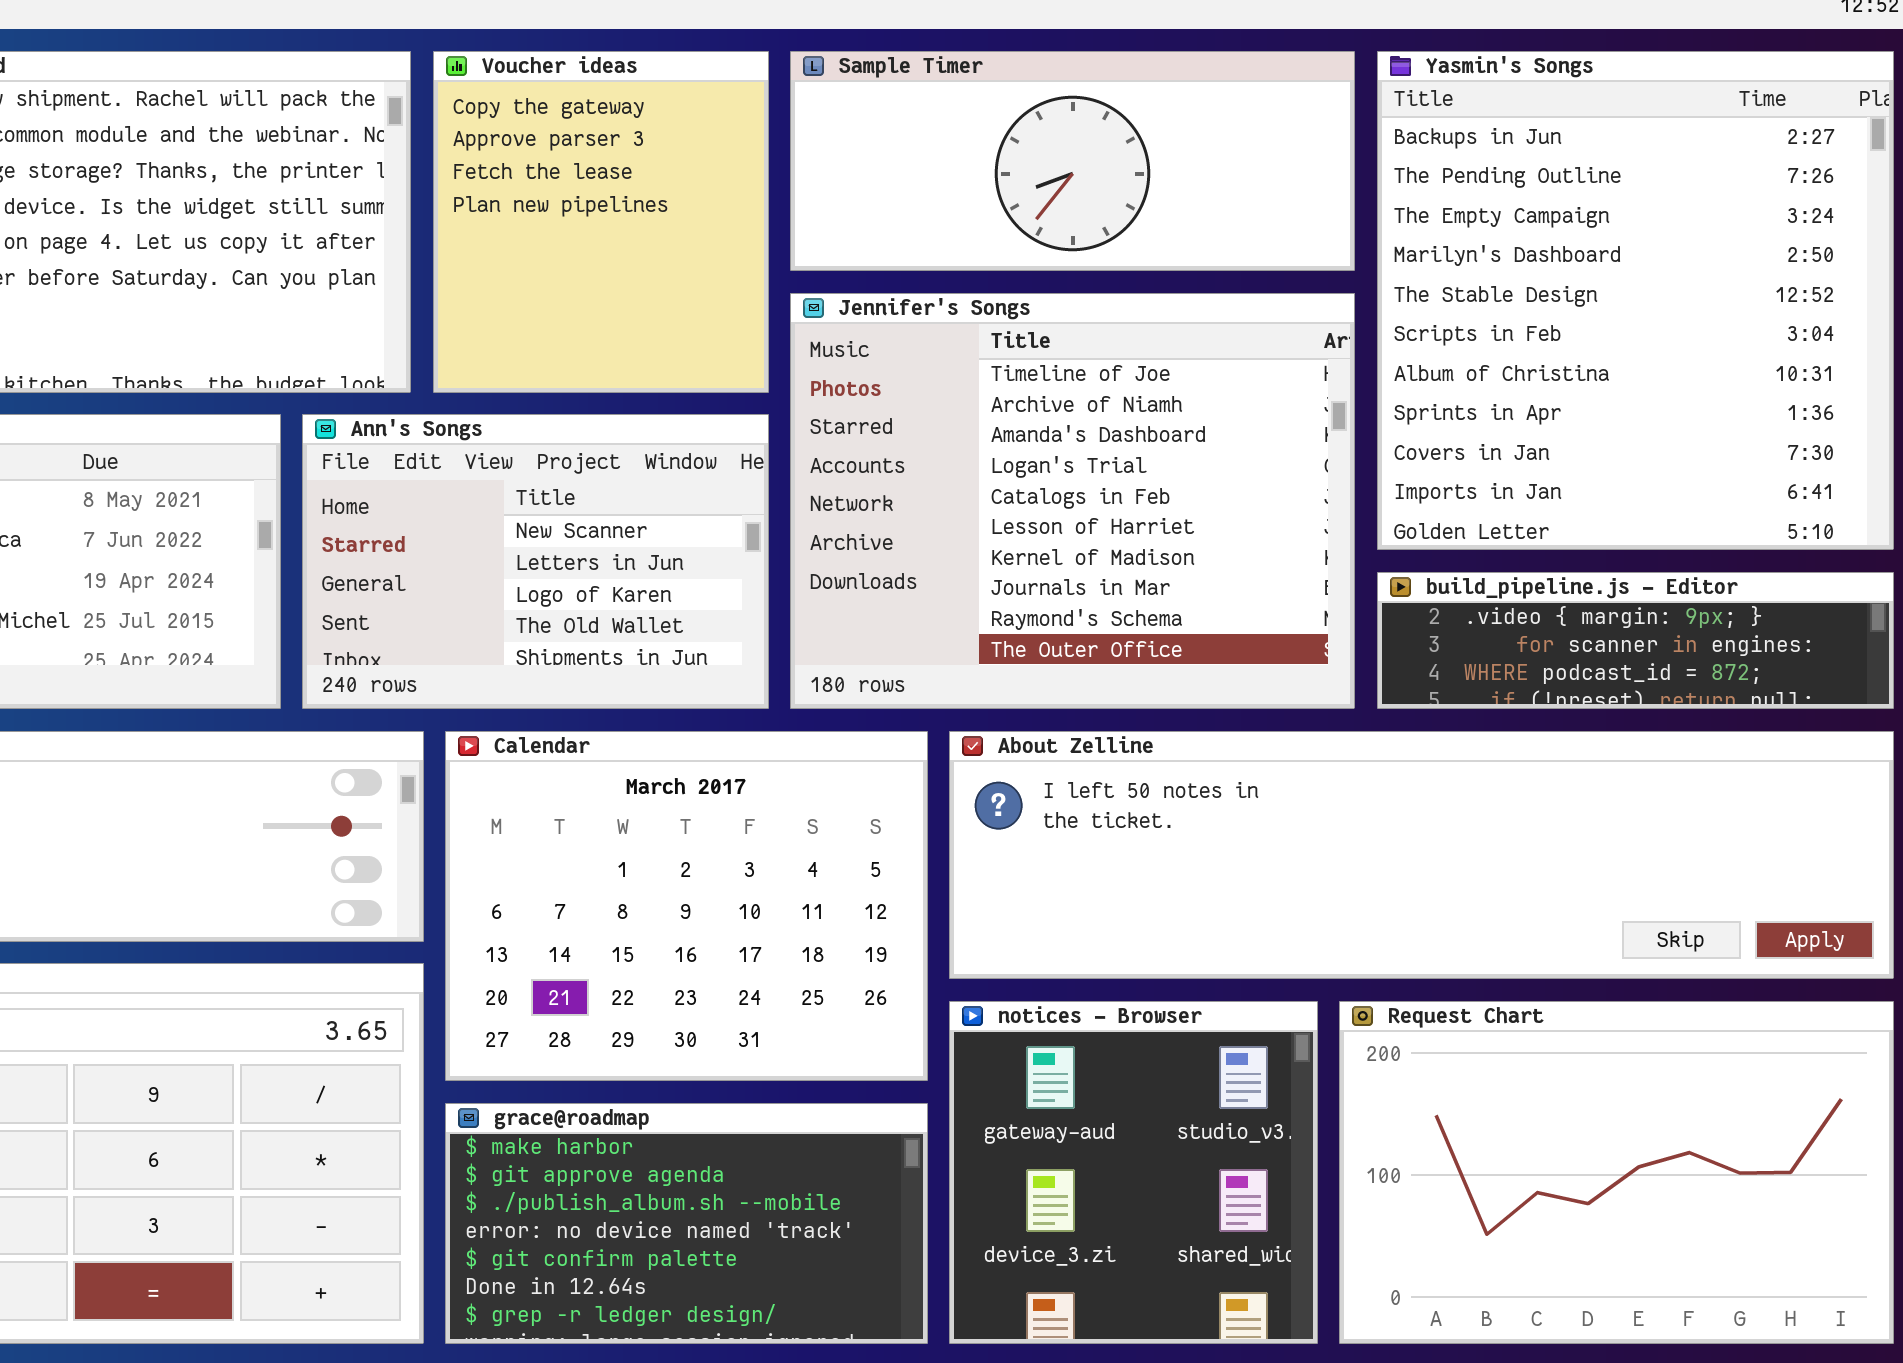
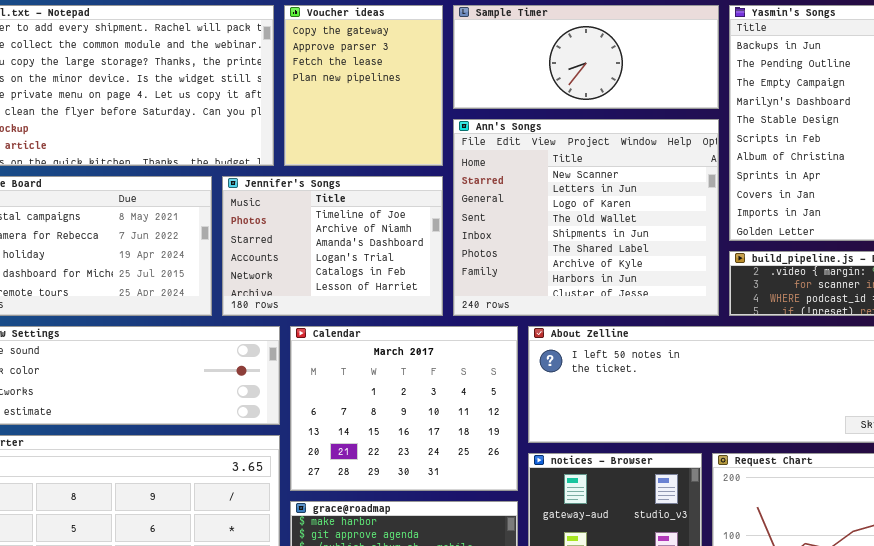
Jennifer's Songs: [790,293,1355,709] -> [222,176,443,316], moved, resized
Ann's Songs: [302,414,769,709] -> [453,119,719,316], moved, resized

